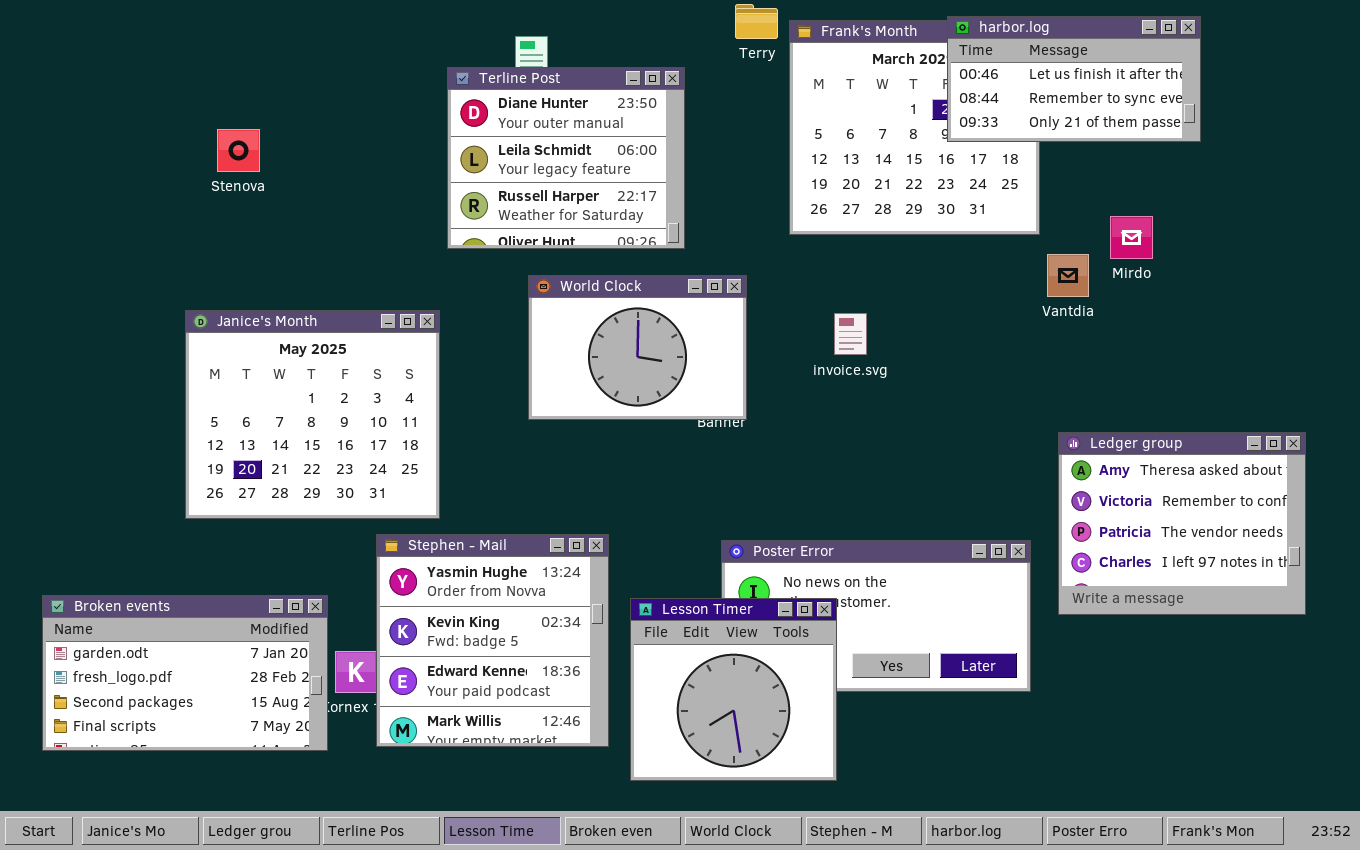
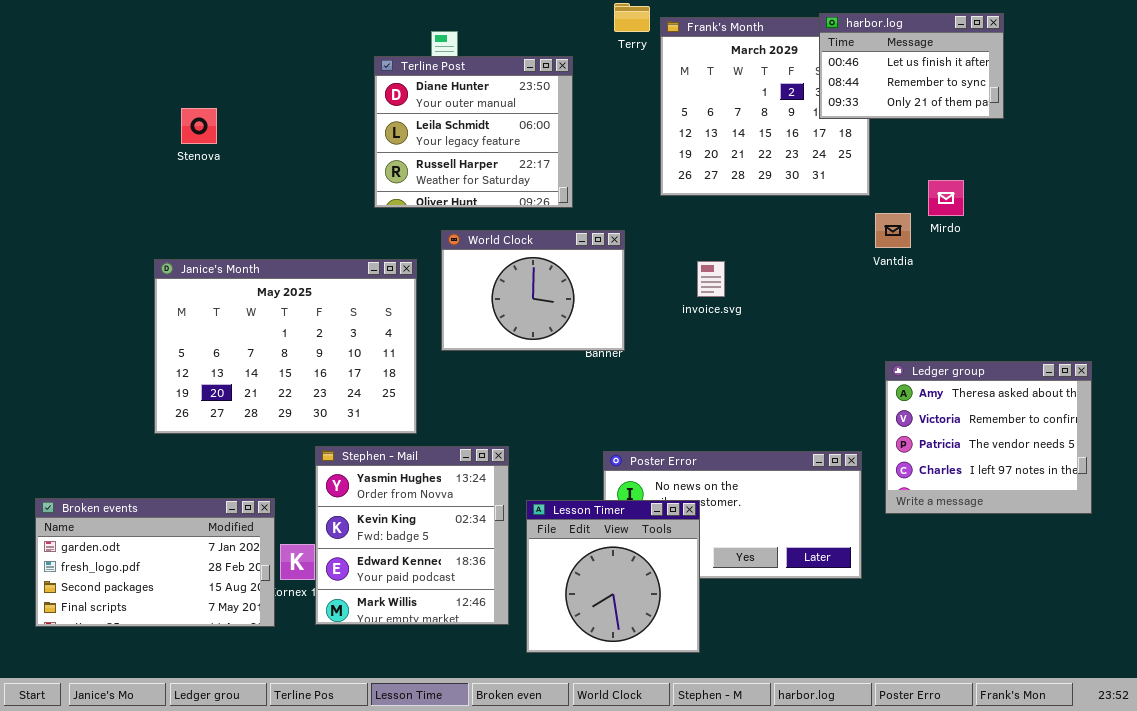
harbor.log: [947,16,1201,142] -> [819,13,1004,119], resized
Janice's Month: [185,310,440,519] -> [154,259,417,434], resized

